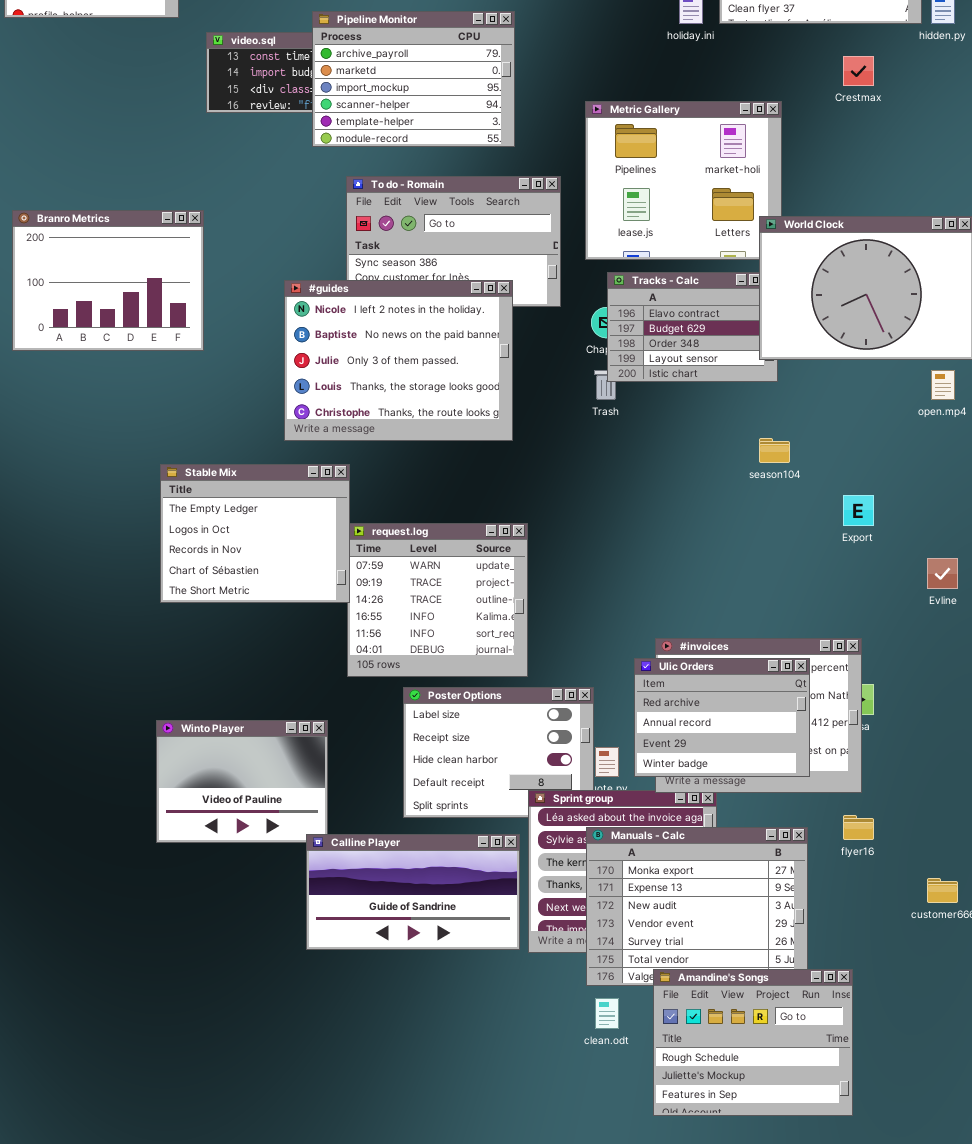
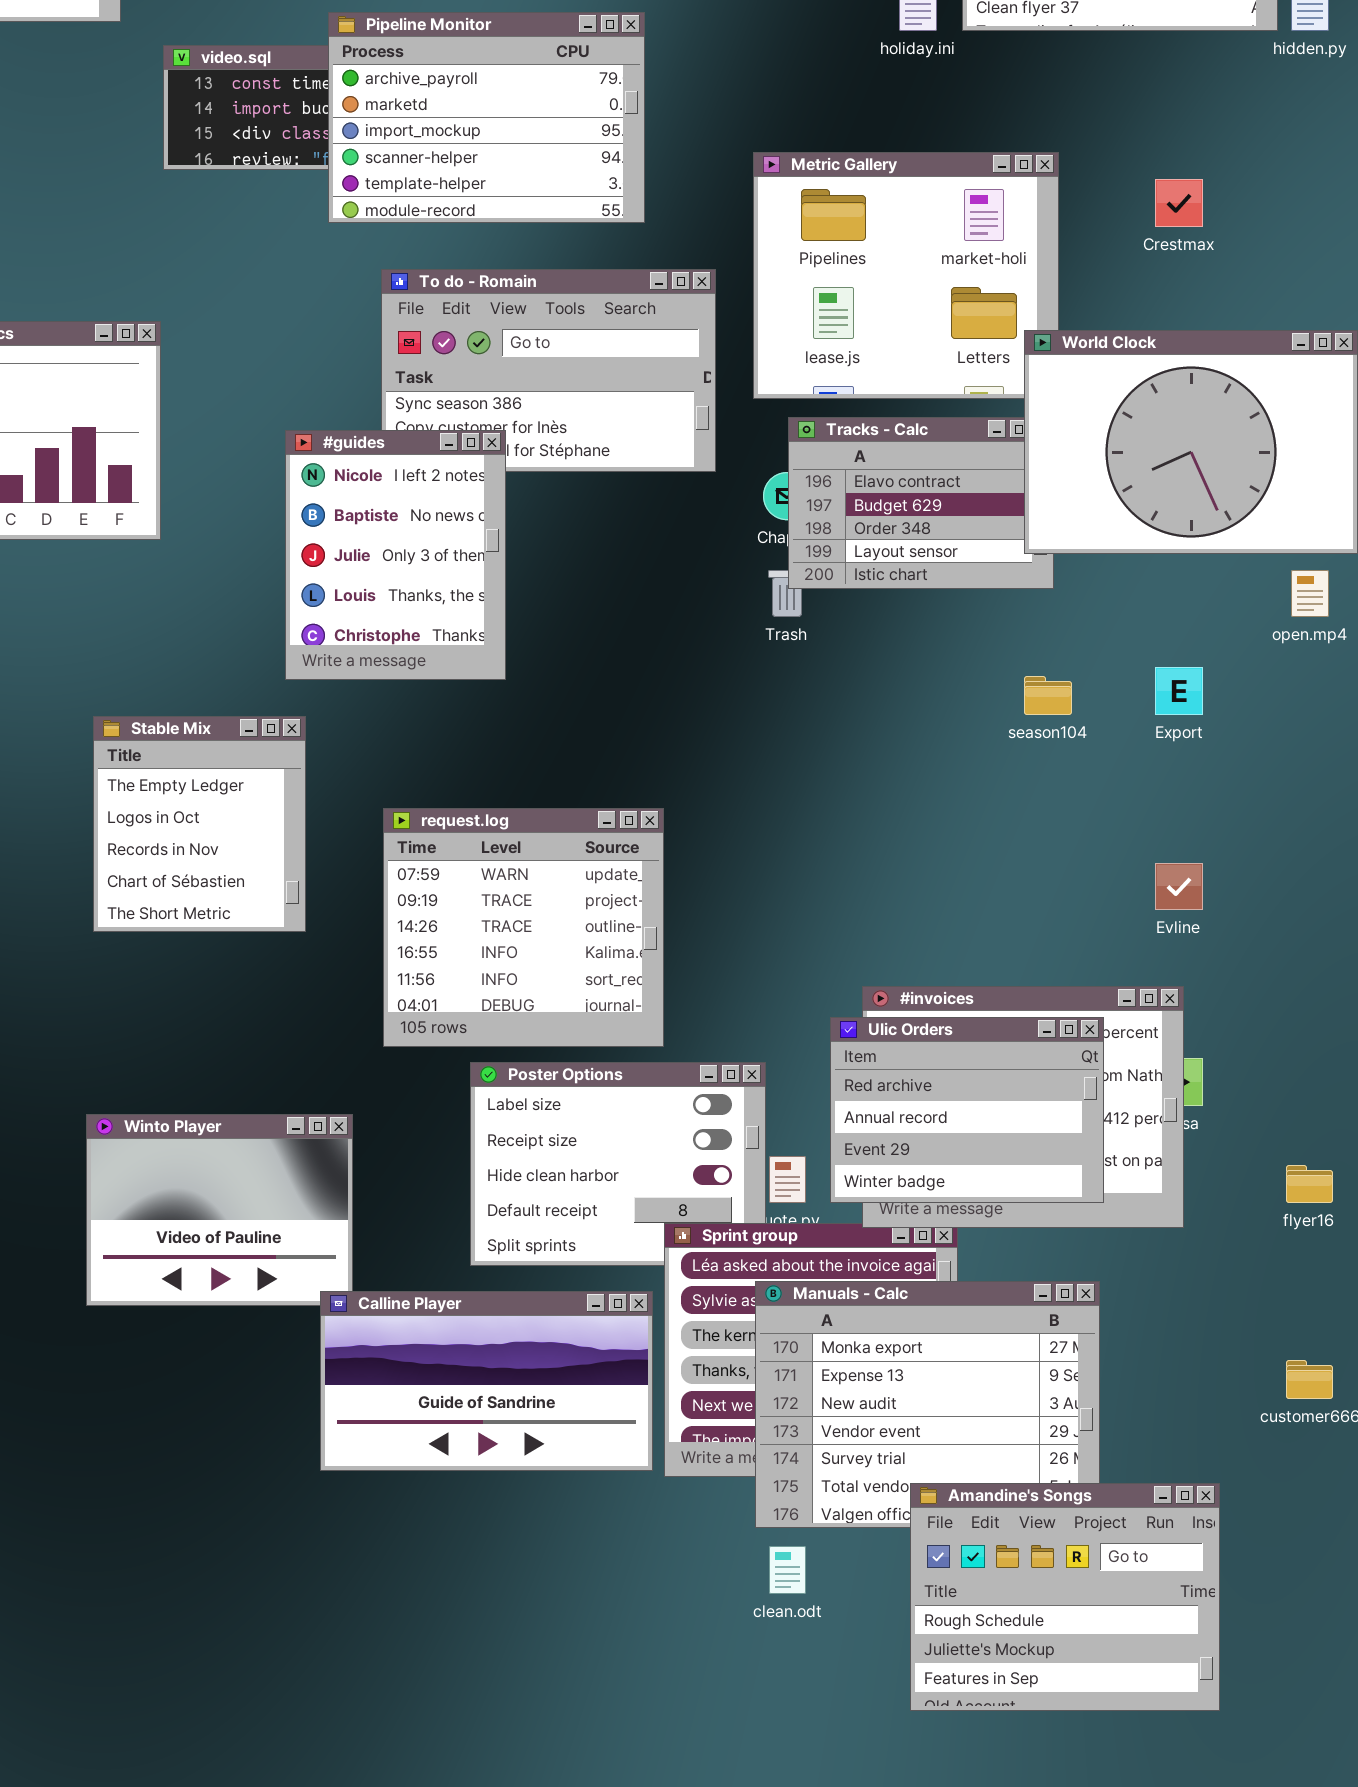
Crestmax: [843,56,874,86] -> [1155,179,1203,227], moved
#guides: [284,280,513,441] -> [285,430,506,680], resized
Stable Mix: [160,464,350,603] -> [93,716,306,932], resized
Export: [843,495,874,526] -> [1155,667,1203,715], moved
Evline: [927,558,958,589] -> [1155,863,1203,910], moved
flyer16: [843,815,874,840] -> [1286,1165,1333,1203], moved
Amandine's Songs: [653,969,853,1116] -> [910,1483,1220,1711], moved

